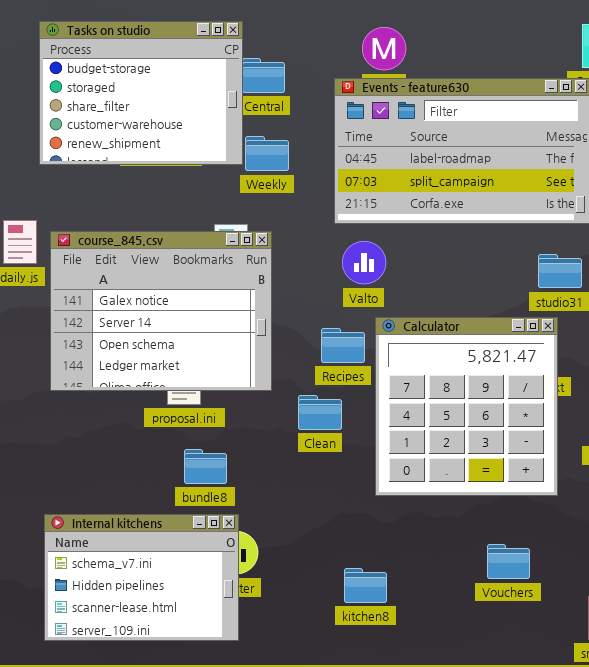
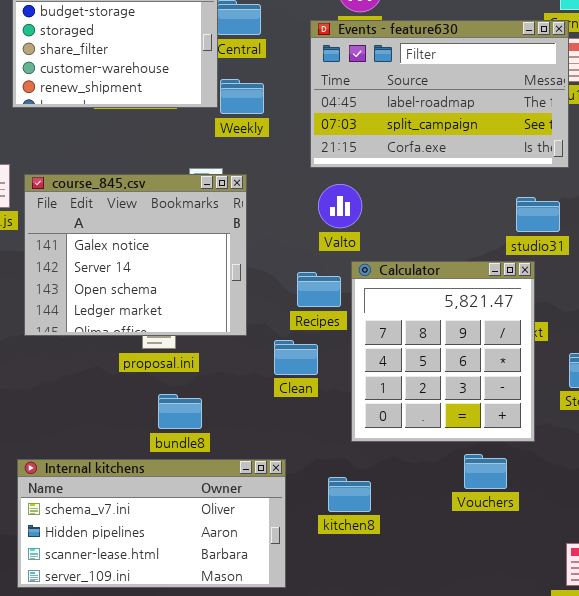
Internal kitchens: [44,514,239,641] -> [17,459,286,588], resized
Vouchers: [487,544,530,579] -> [464,454,507,489], moved
kitchen8: [344,568,387,603] -> [328,477,371,512], moved

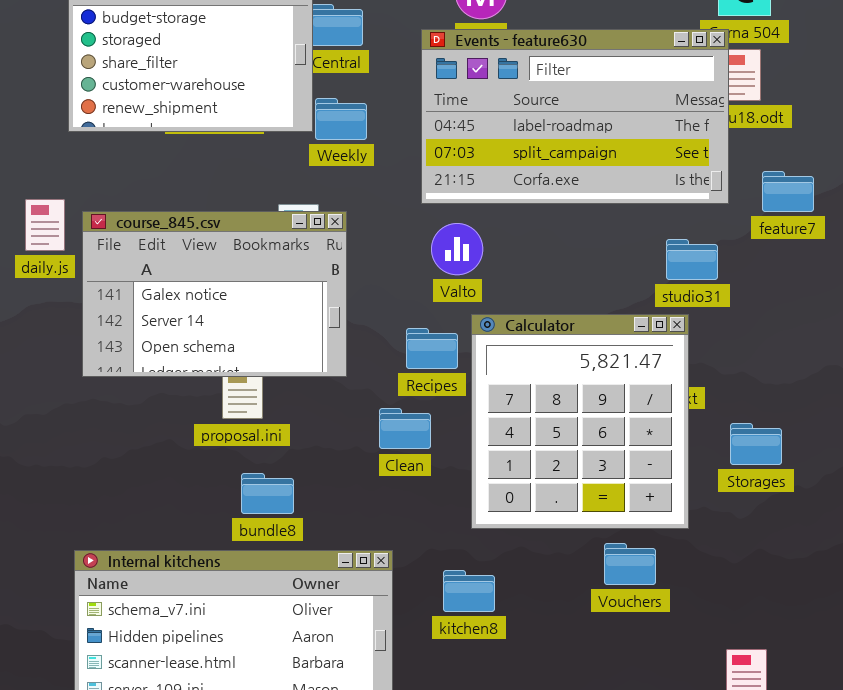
course_845.csv: [24,174,247,336] -> [82,211,347,377], resized

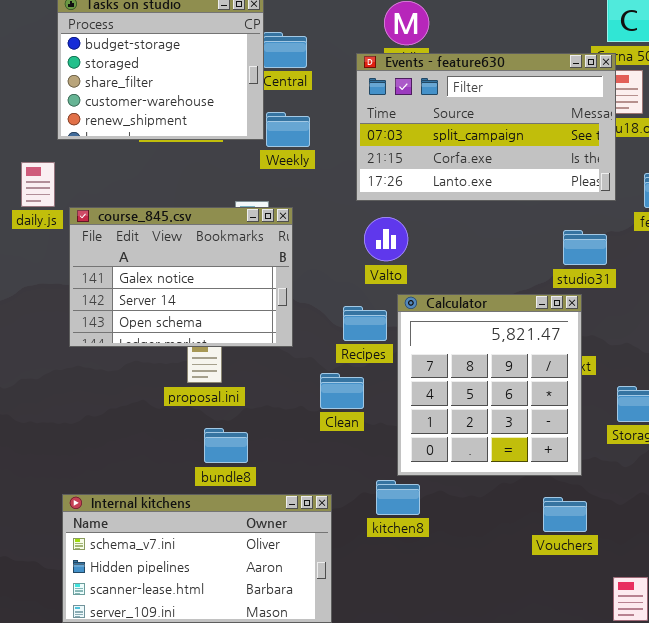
Events - feature630: [421,29,729,204] -> [356,53,616,201], scrolled down 1 row
daily.js: [25,199,65,251] -> [21,162,55,207], moved
Vouchers: [604,543,656,585] -> [543,497,587,532], moved
kitchen8: [443,570,495,612] -> [376,480,420,515], moved

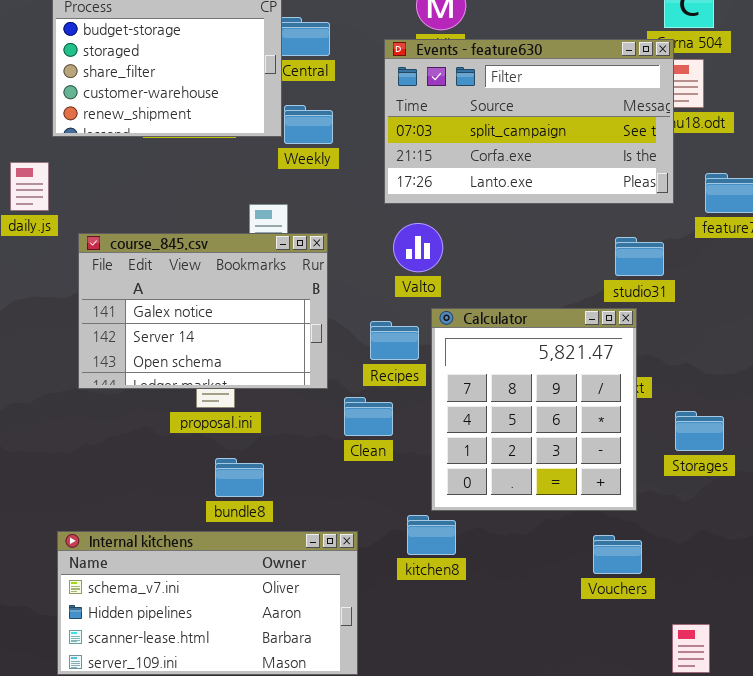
course_845.csv: [69,207,293,347] -> [78,233,328,389], moved

